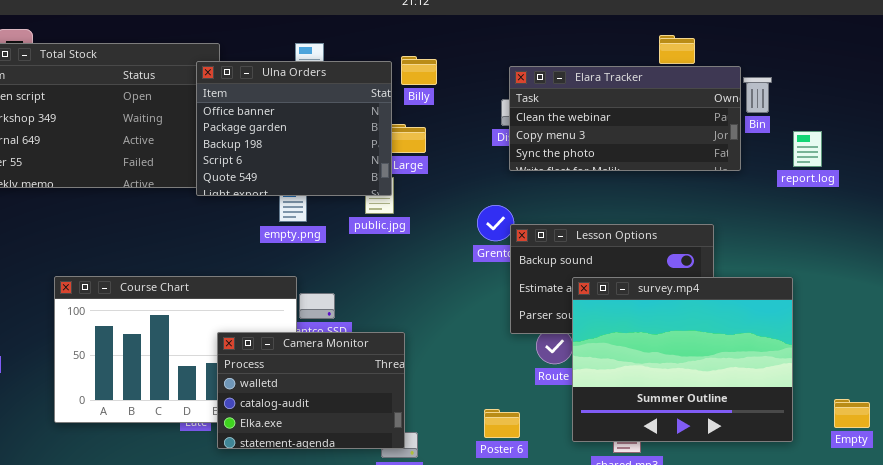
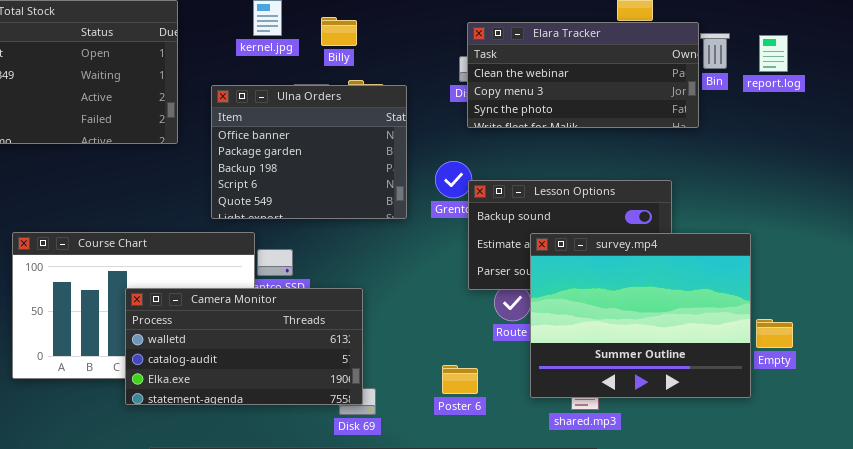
Billy: [401,56,437,85] -> [321,17,357,46], moved
Ulna Orders: [196,61,392,196] -> [211,85,407,219], moved
report.log: [793,131,822,167] -> [759,35,788,72], moved
Camera Monitor: [217,332,405,449] -> [125,288,363,405], resized
Empty: [834,399,870,428] -> [756,319,793,348], moved

